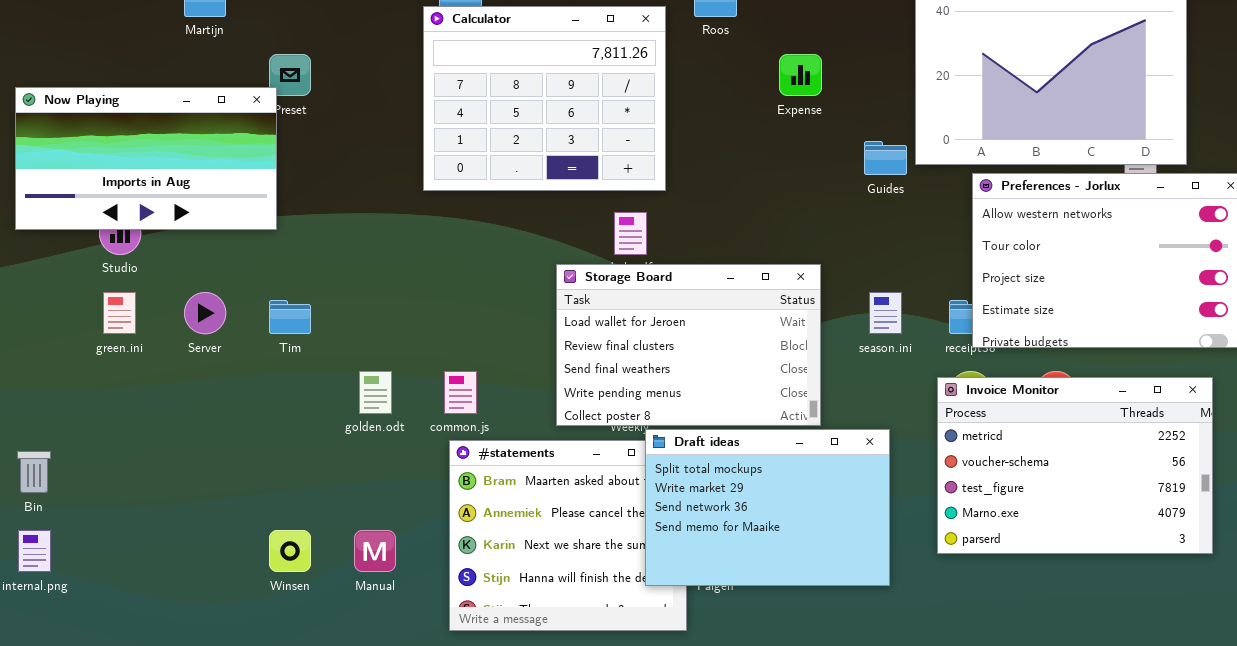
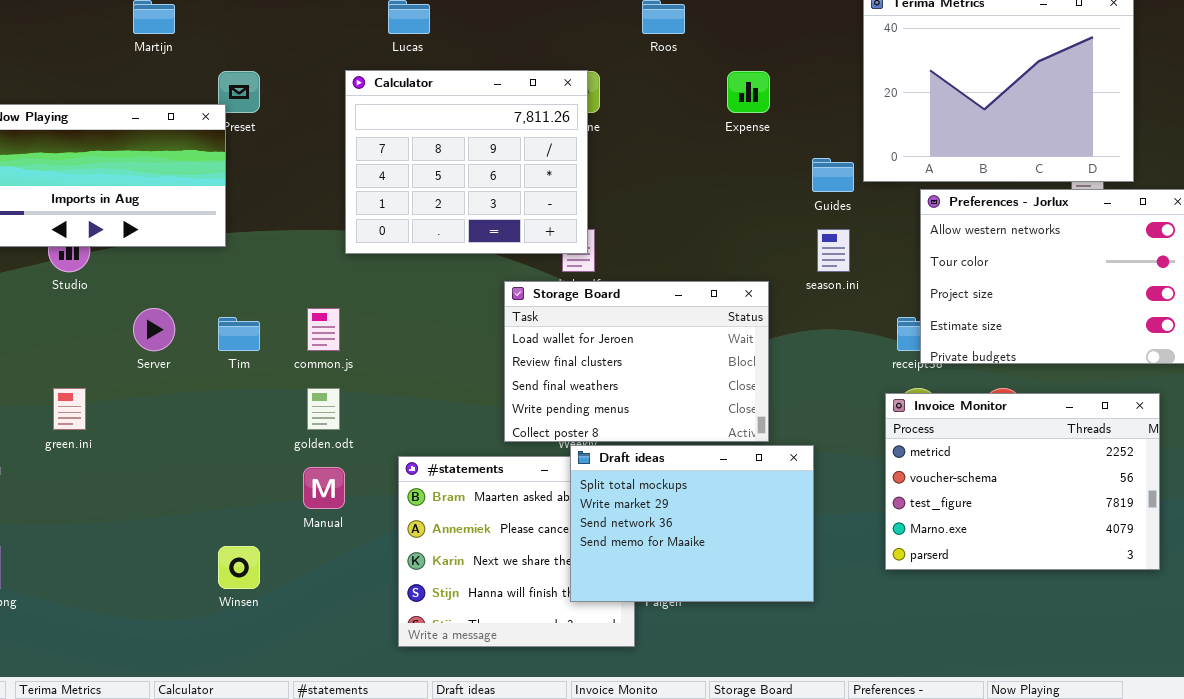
Calculator: [423,6,666,191] -> [345,70,588,254], moved
green.ini: [103,292,136,334] -> [53,388,86,430], moved
season.ini: [869,292,902,334] -> [817,229,850,272], moved
common.js: [444,371,477,414] -> [307,308,340,351], moved
Draft ideas: [645,429,890,586] -> [570,445,814,602], moved
Manual: [354,530,396,572] -> [303,467,345,509], moved

